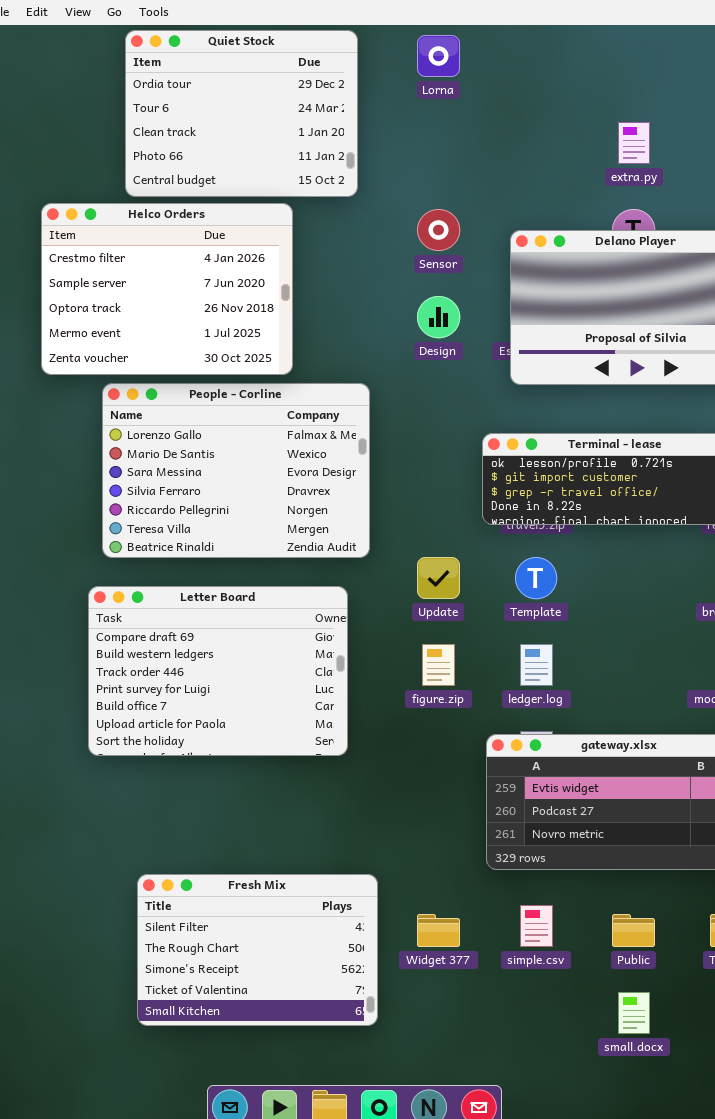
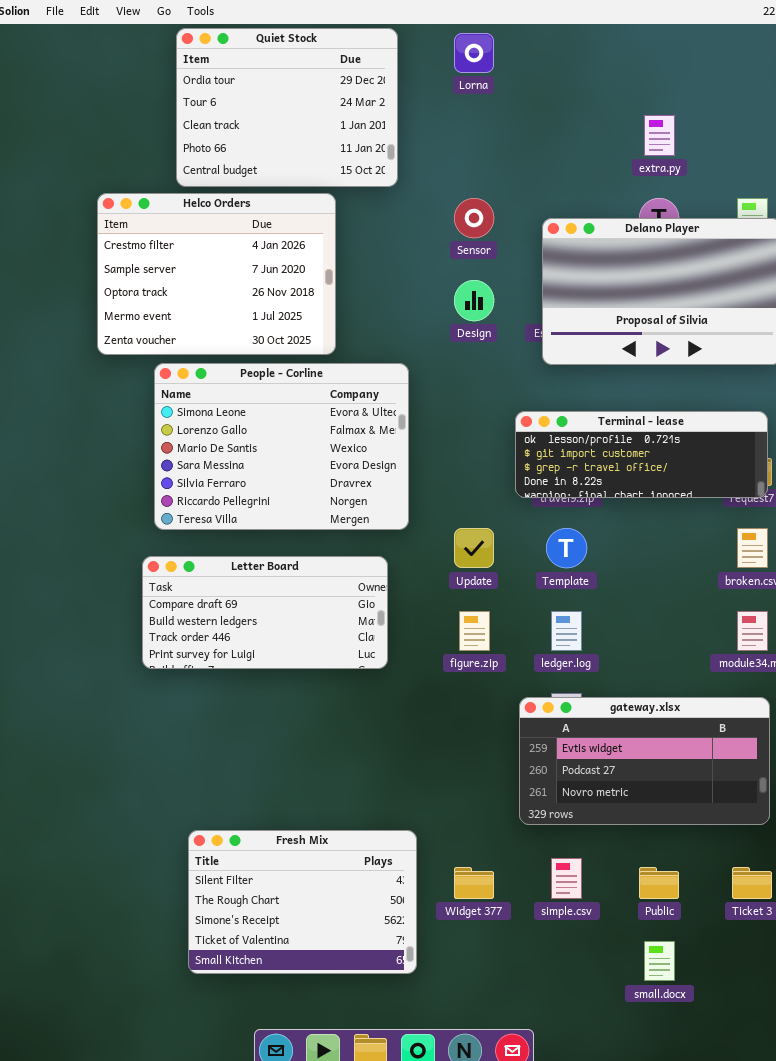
People - Corline: [102,383,370,558] -> [154,363,409,530], scrolled up 1 row
Letter Board: [88,586,348,756] -> [142,556,388,669], resized

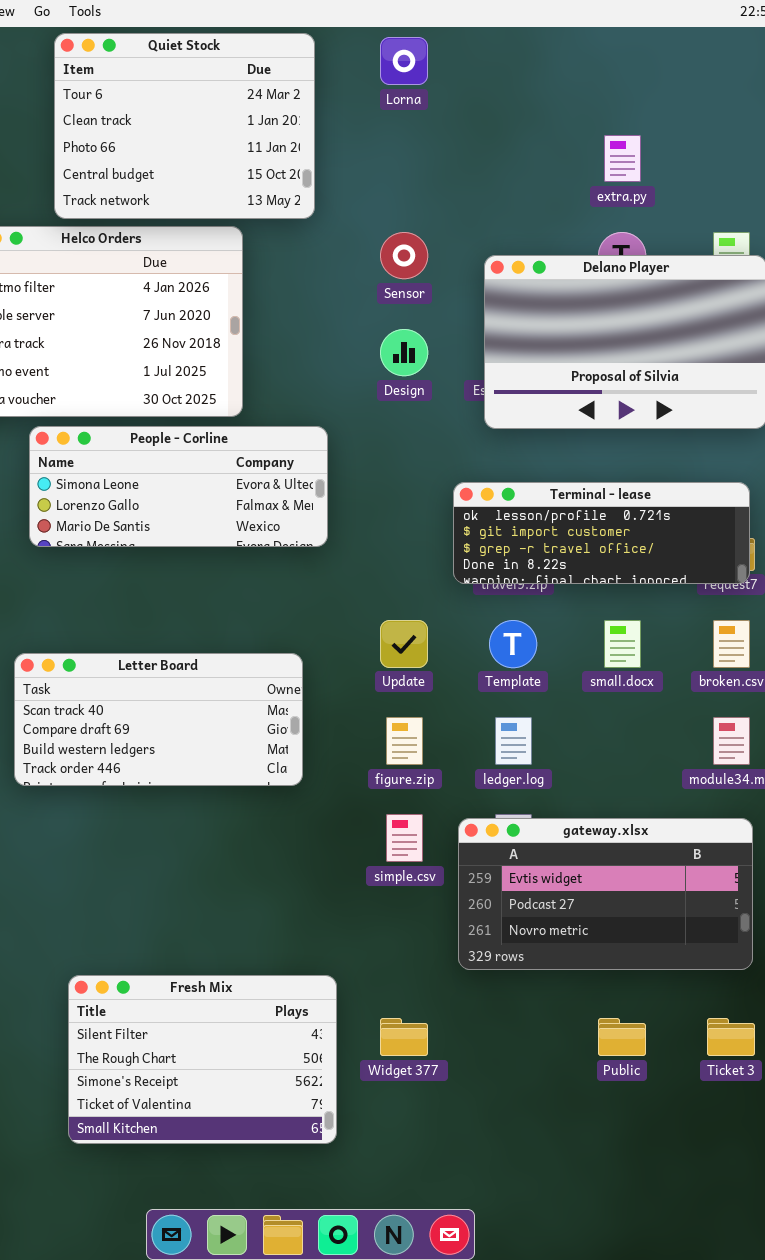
Quiet Stock: [176,28,398,187] -> [54,33,315,219], scrolled down 1 row
People - Corline: [154,363,409,530] -> [29,426,328,547], resized
Letter Board: [142,556,388,669] -> [14,653,303,786], scrolled up 1 row
simple.csv: [551,858,582,899] -> [386,814,423,862], moved
small.docx: [644,941,675,981] -> [604,620,641,668], moved

